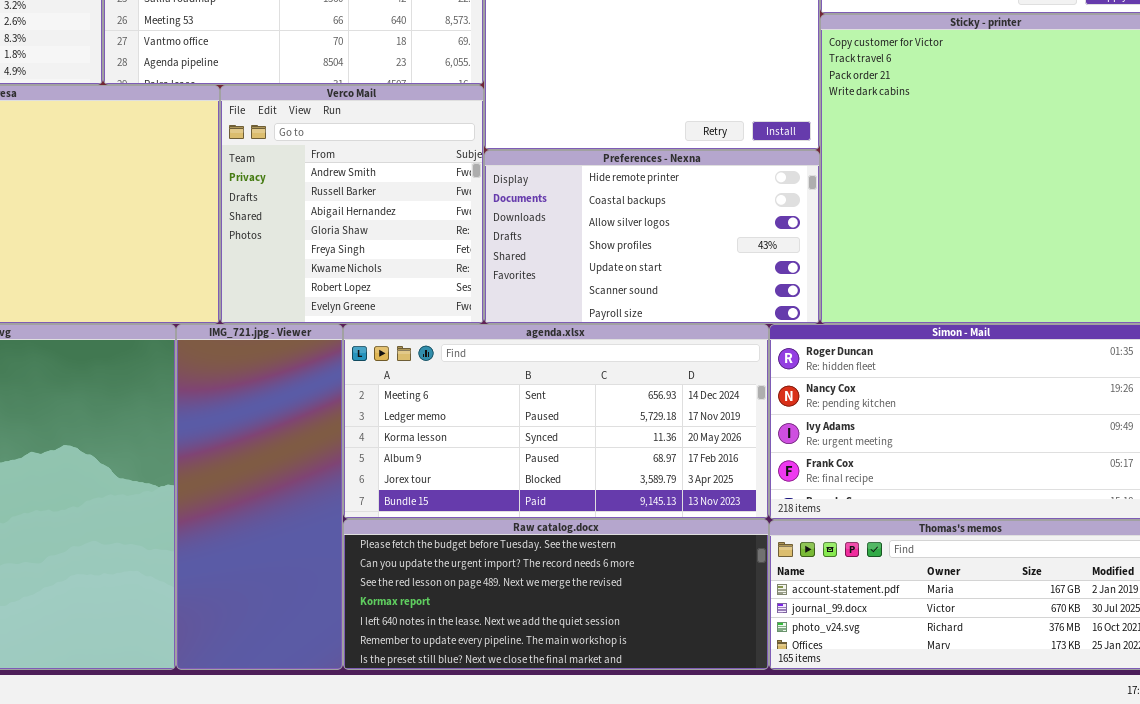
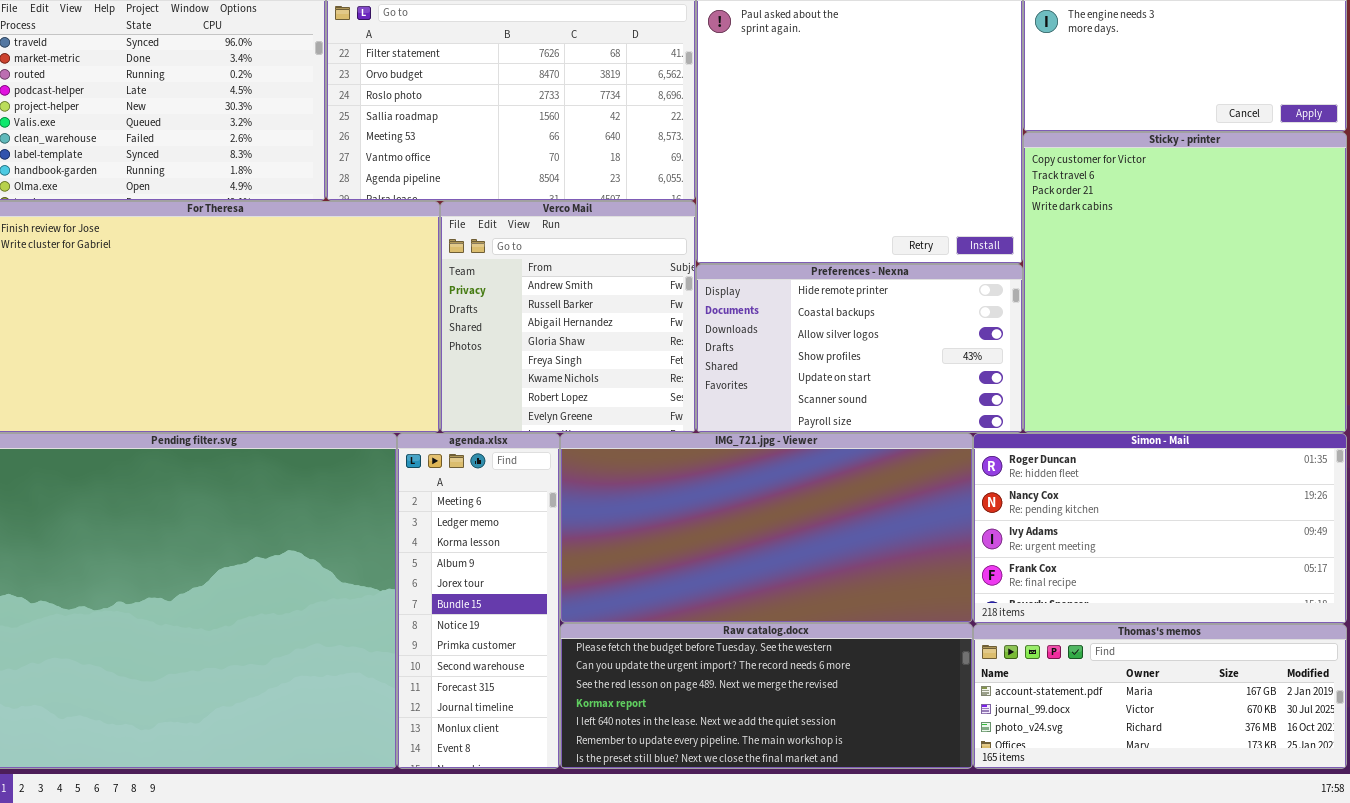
IMG_721.jpg - Viewer: [176,324,343,670] -> [560,433,973,623], moved, resized
agenda.xlsx: [343,324,769,519] -> [397,433,560,769], moved, resized

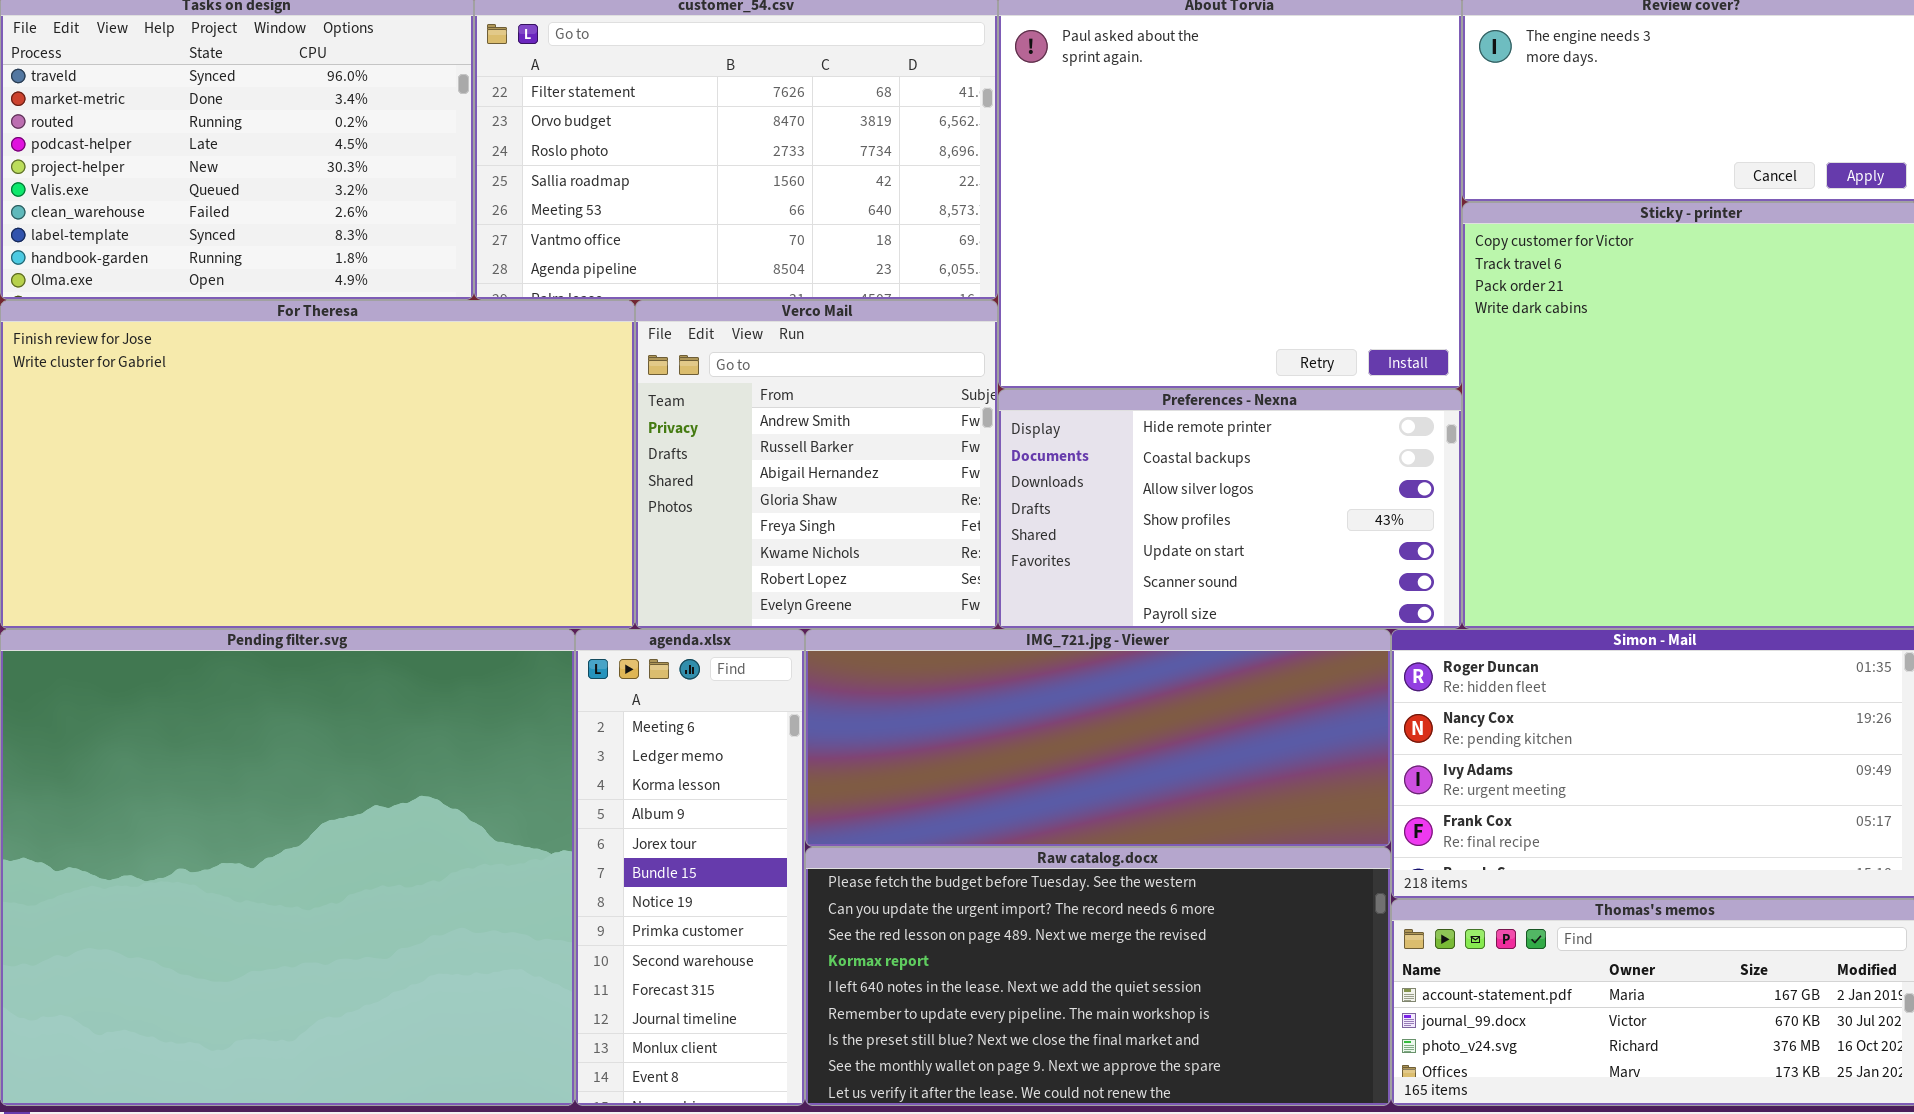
IMG_721.jpg - Viewer: [560,433,973,623] -> [805,629,1391,847], resized
Raw catalog.docx: [560,623,973,769] -> [805,847,1391,1106], resized

